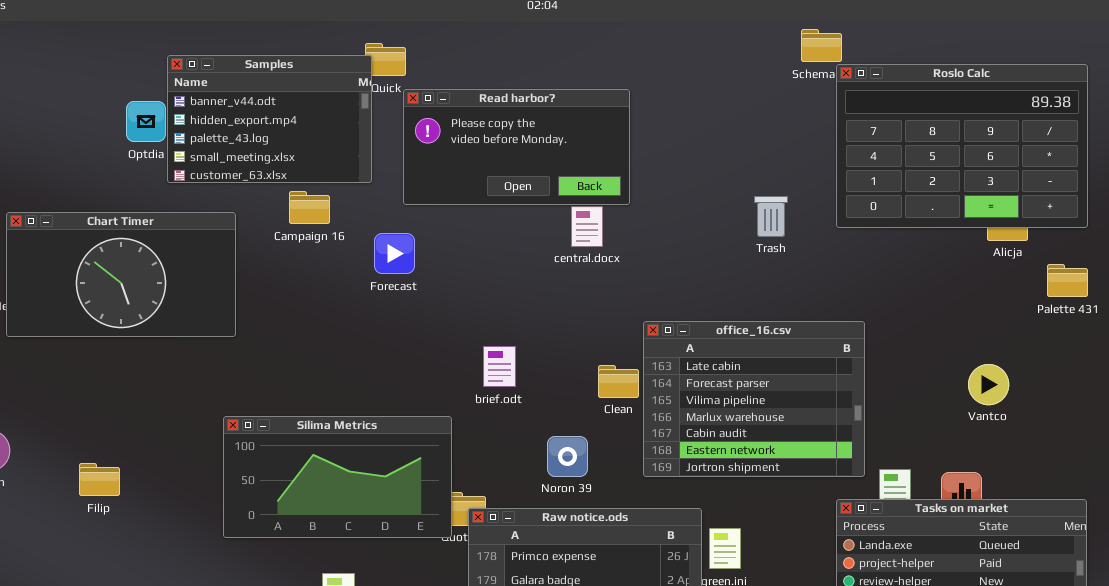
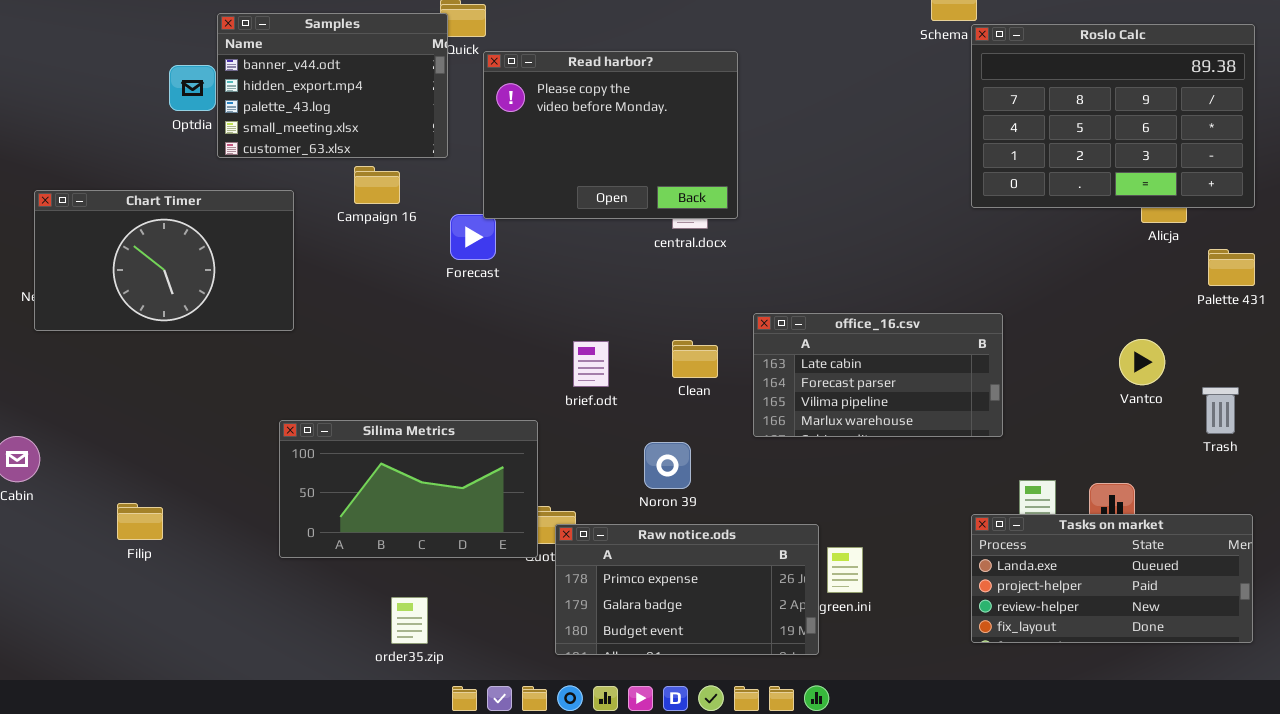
Read harbor?: [403,89,630,205] -> [483,51,738,219], resized
Trash: [754,196,788,237] -> [1202,387,1239,434], moved
office_16.csv: [643,321,865,477] -> [753,313,1003,437], resized
Vantco: [968,364,1009,405] -> [1119,339,1165,385], moved
Clean: [598,365,639,398] -> [672,340,718,378], moved
Filip: [79,463,120,496] -> [117,503,163,540], moved

